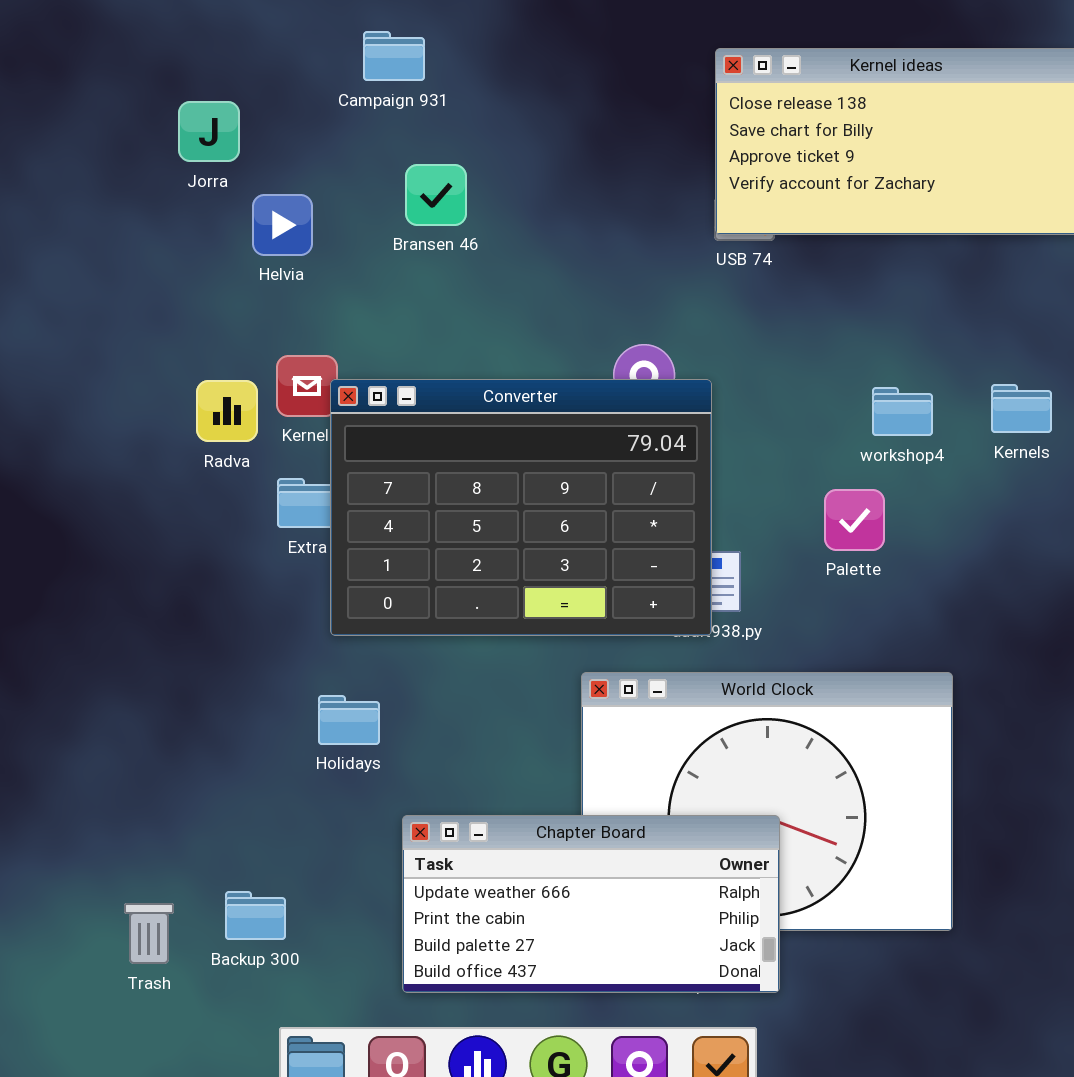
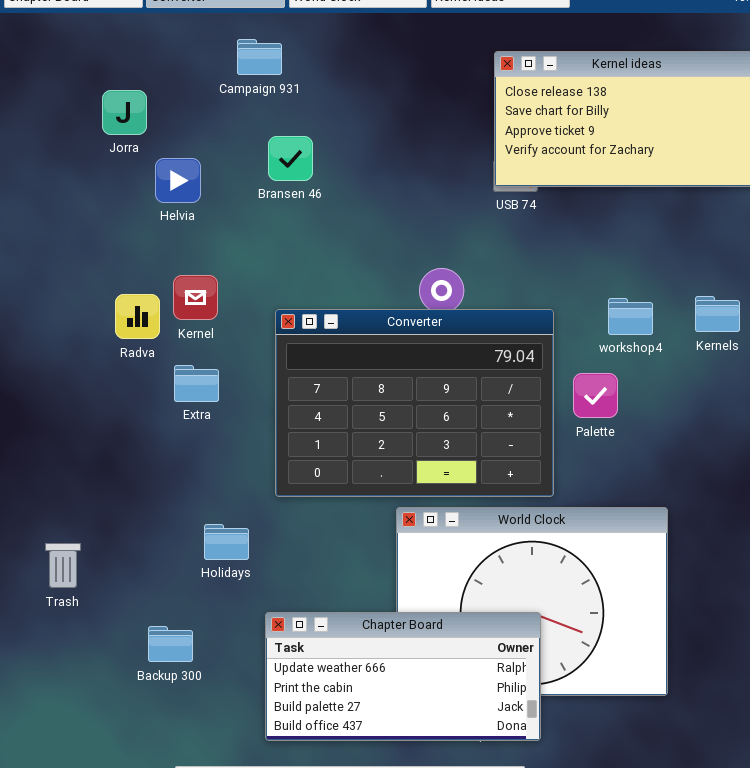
Converter: [330,379,712,636] -> [275,309,554,497], moved
Backup 300: [225,891,286,940] -> [148,626,193,662], moved
Trash: [124,903,174,964] -> [45,543,81,588], moved

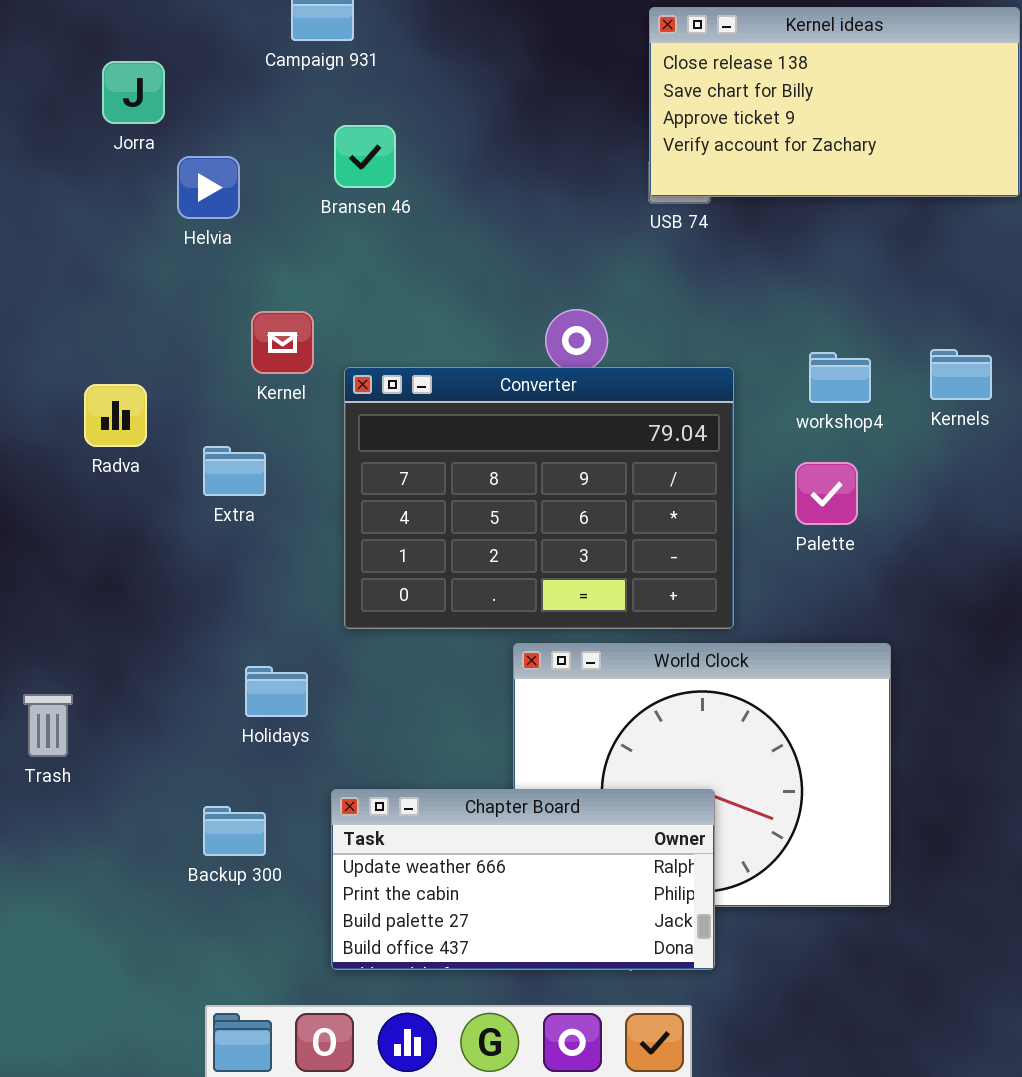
Kernel: [173,275,218,320] -> [251,311,314,374], moved
Radva: [115,294,160,339] -> [84,384,147,447], moved
Palette: [573,373,618,418] -> [795,462,858,525], moved
Backup 300: [148,626,193,662] -> [203,806,266,856], moved

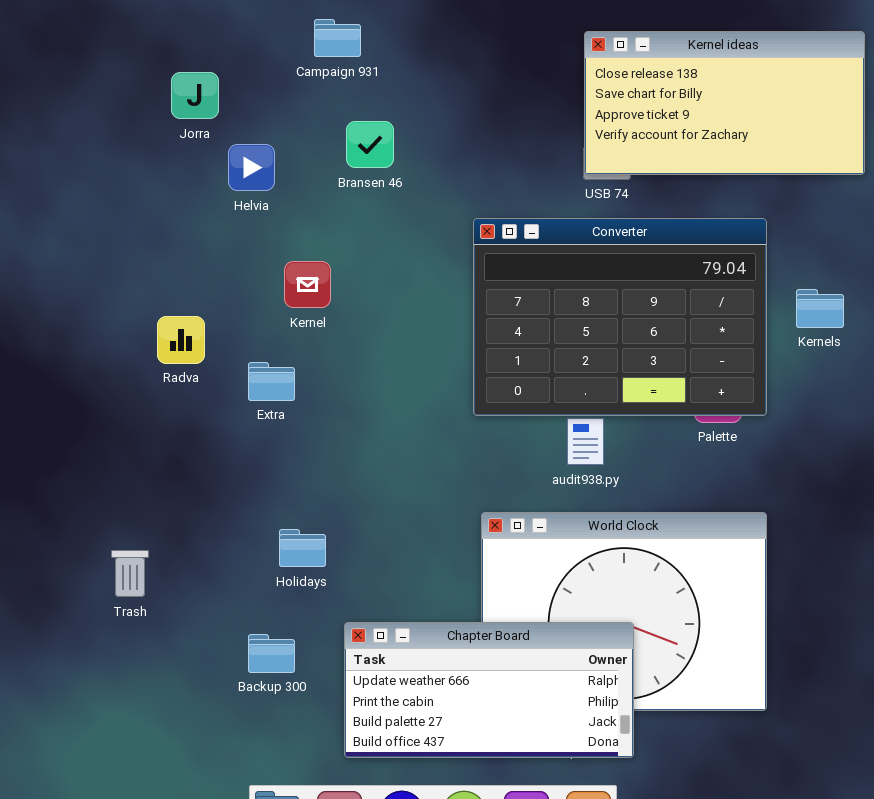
Converter: [344,367,734,629] -> [473,218,767,416], moved

